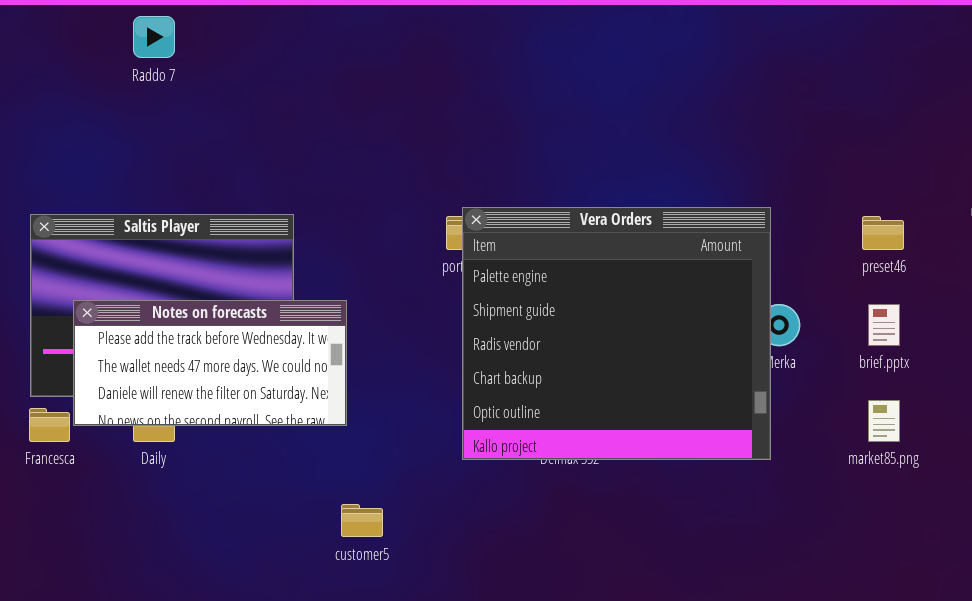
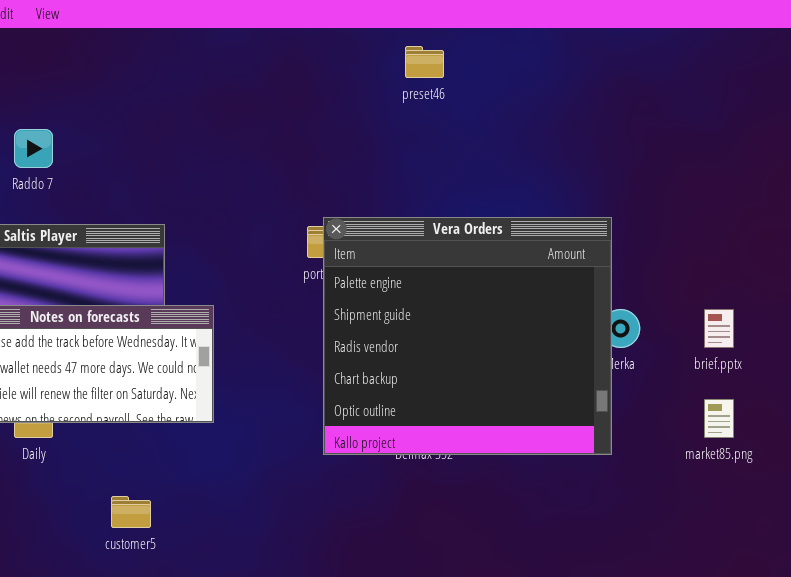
Raddo 7: [133,16,175,58] -> [14,129,53,168], moved
preset46: [862,216,904,250] -> [405,46,444,78], moved
customer5: [341,504,383,537] -> [111,496,151,528], moved

